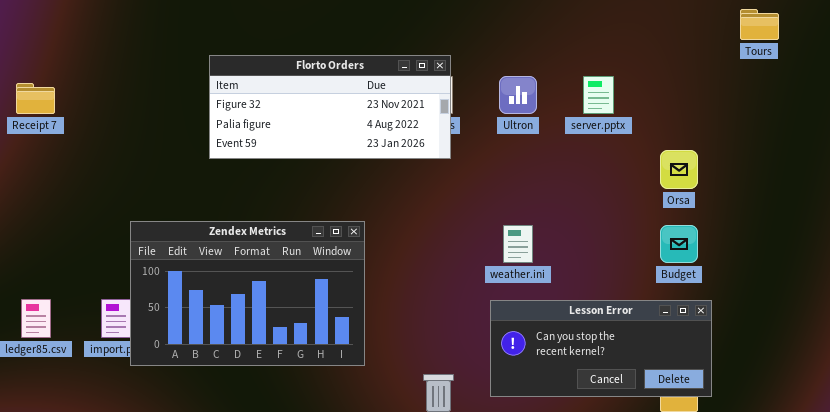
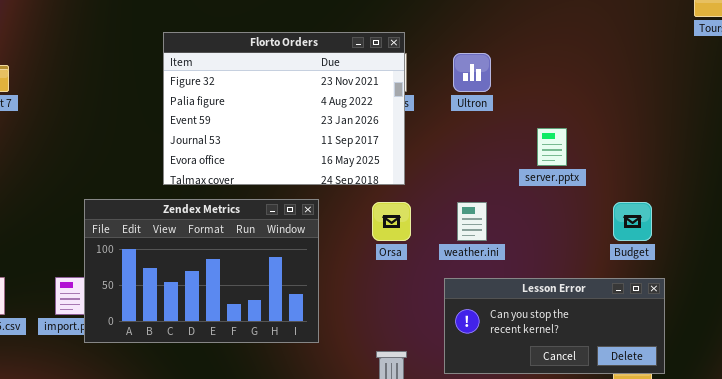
Florto Orders: [209,55,451,159] -> [163,32,405,185], resized
server.pptx: [583,76,614,114] -> [537,128,567,166], moved
Orsa: [660,150,698,189] -> [372,202,411,241], moved

